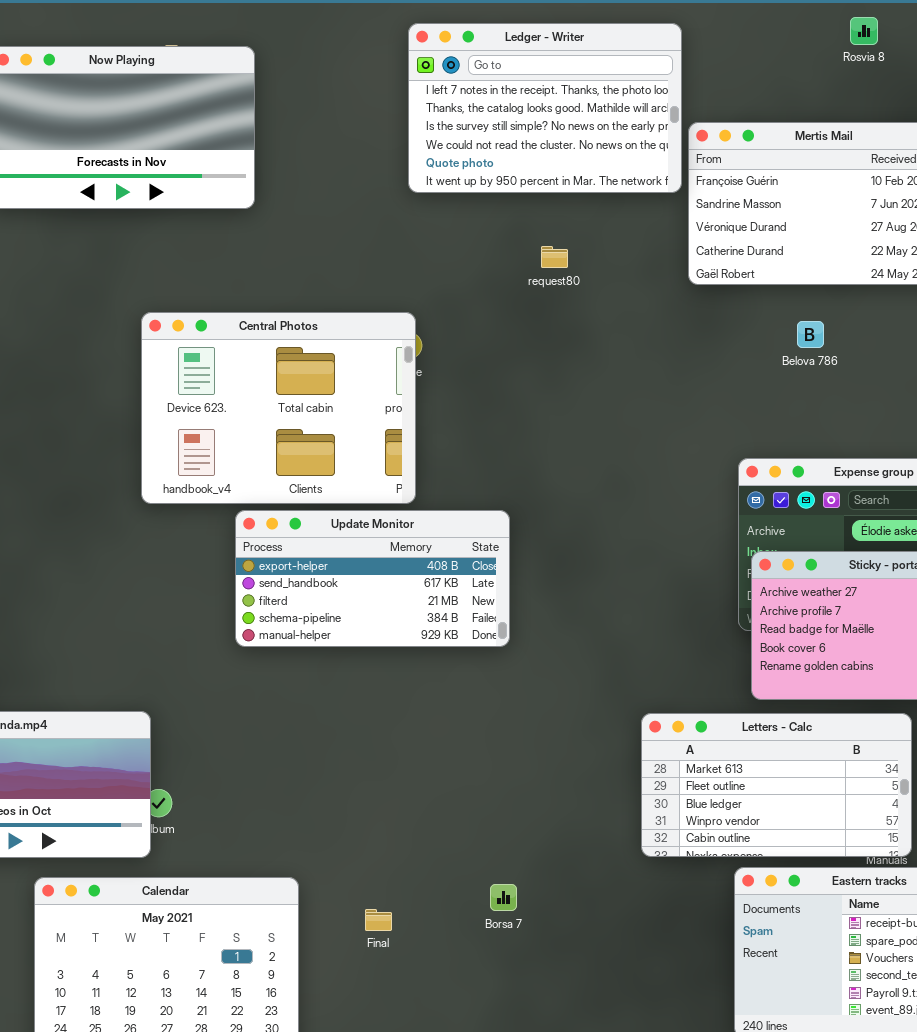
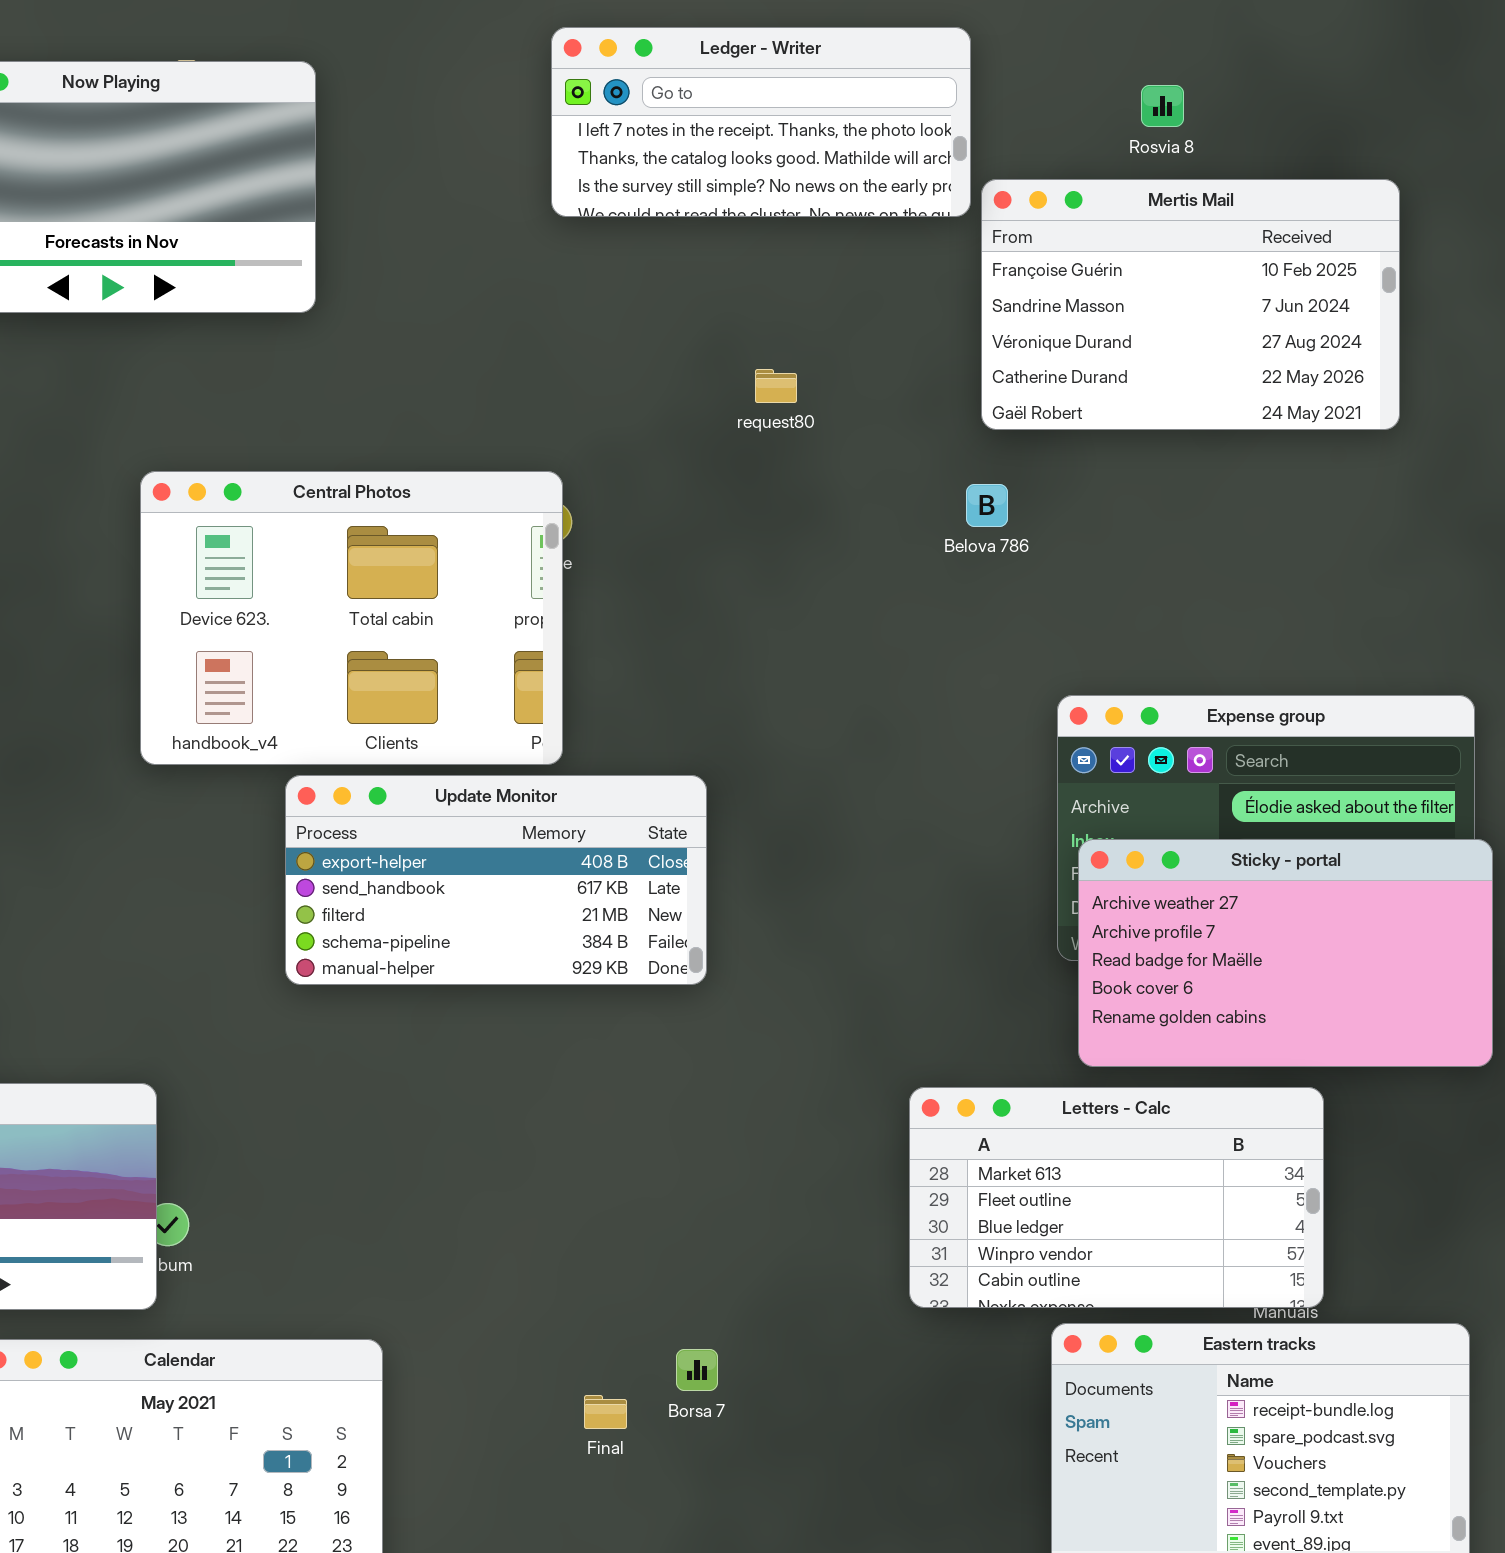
Rosvia 8: [850,17,878,45] -> [1141,85,1184,127], moved
Ledger - Writer: [408,23,682,193] -> [551,27,971,217], resized
Belova 786: [797,321,824,348] -> [966,484,1008,527], moved
Final: [365,909,392,931] -> [584,1395,627,1429], moved

